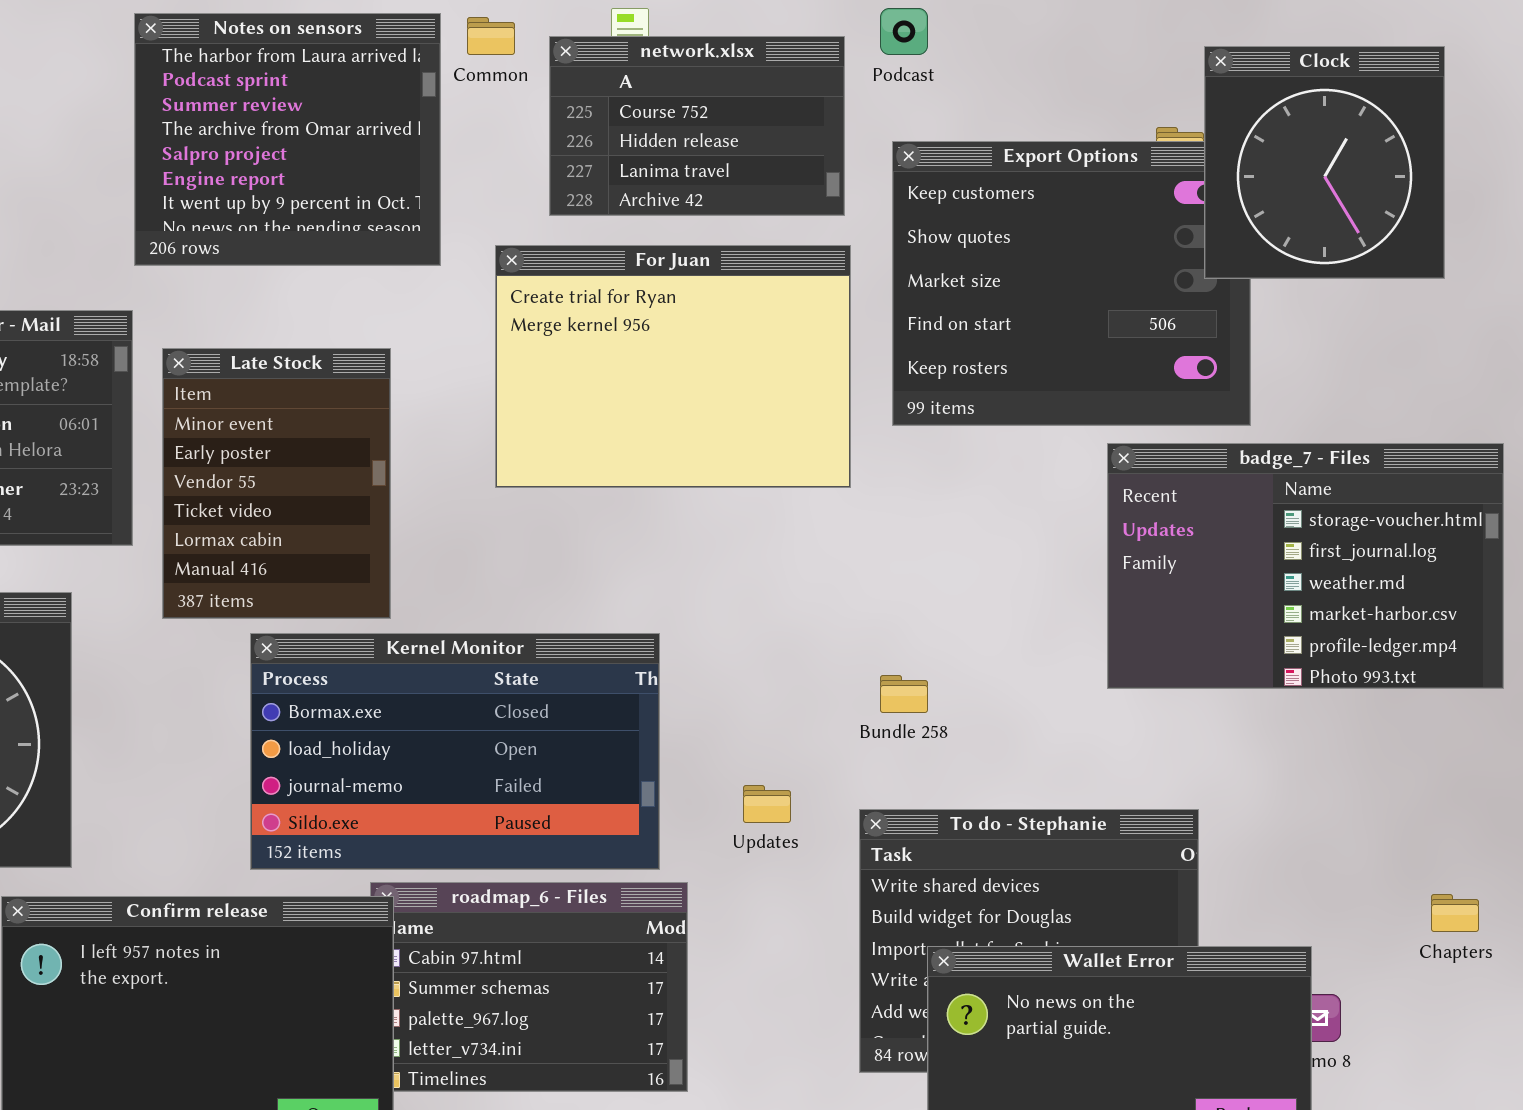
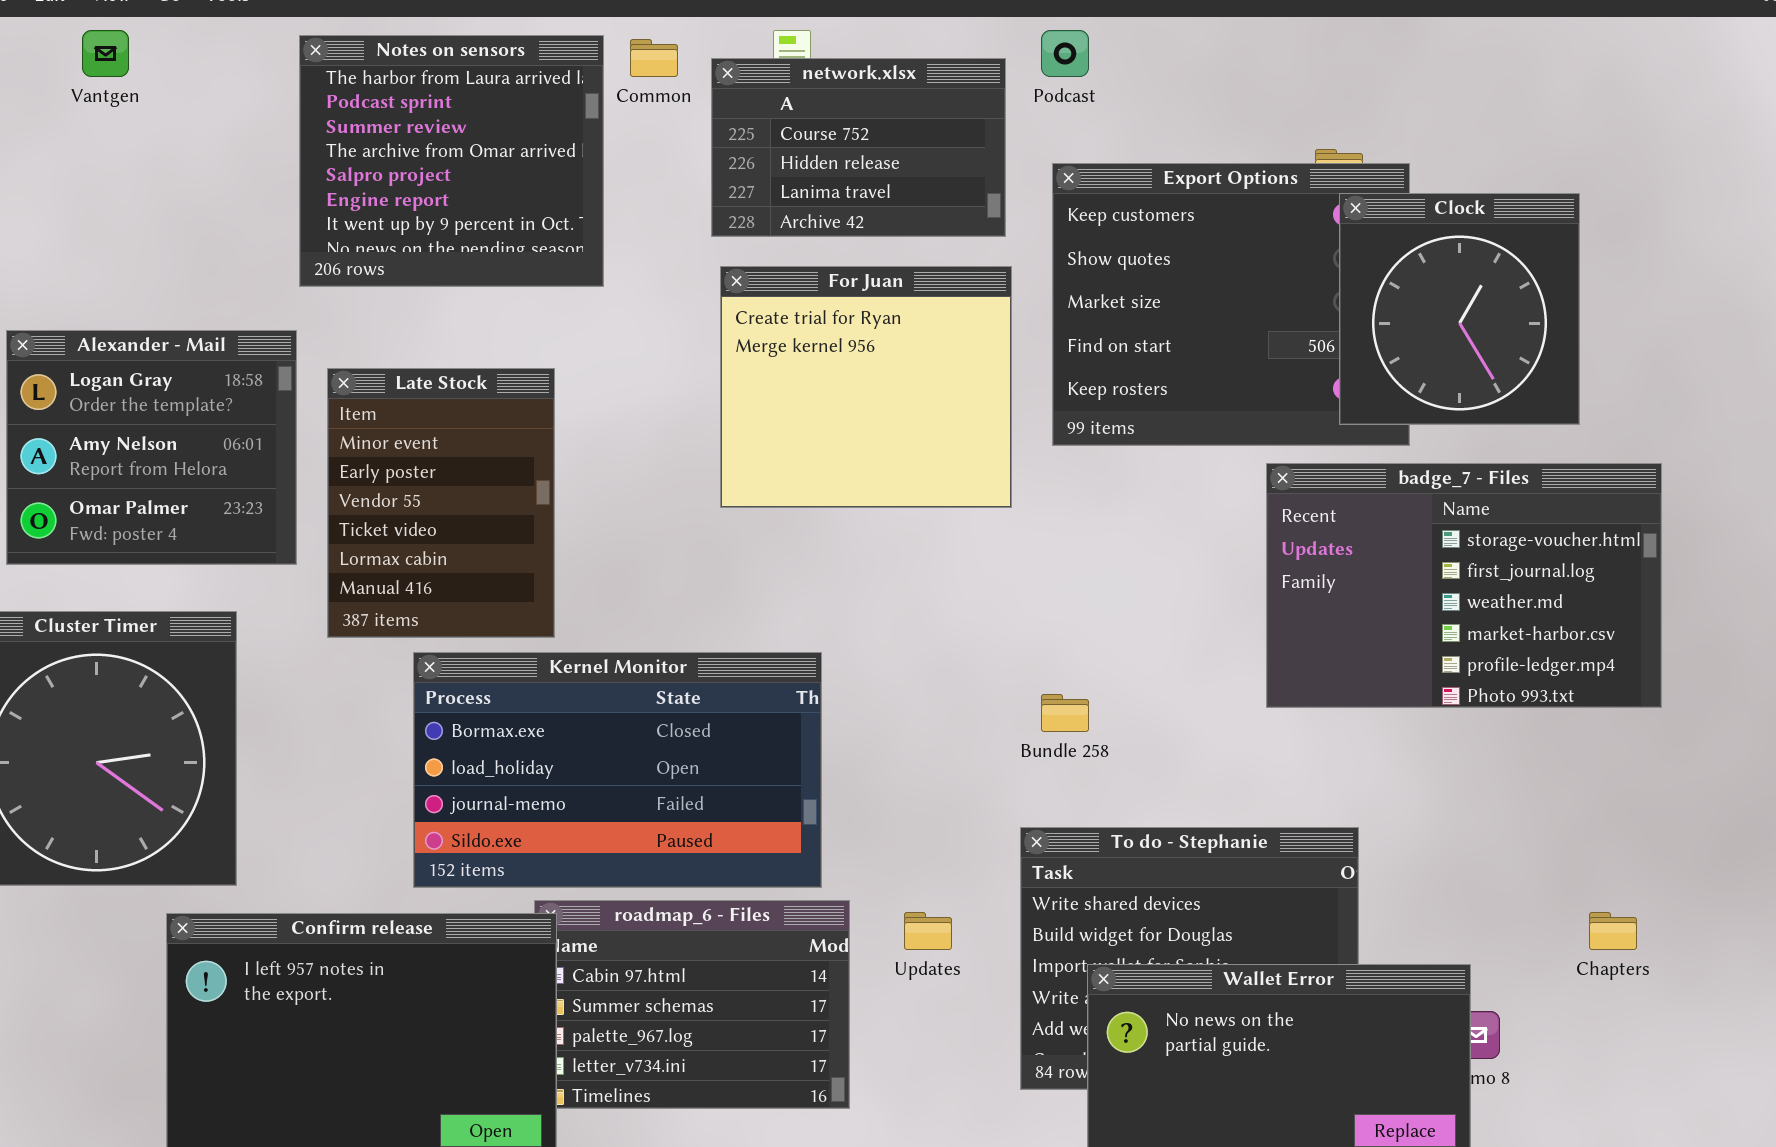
Clock: [1204,46,1445,279] -> [1339,193,1580,425], moved
For Juan: [495,245,851,488] -> [720,266,1012,508], resized
Updates: [743,785,791,823] -> [904,912,952,950], moved

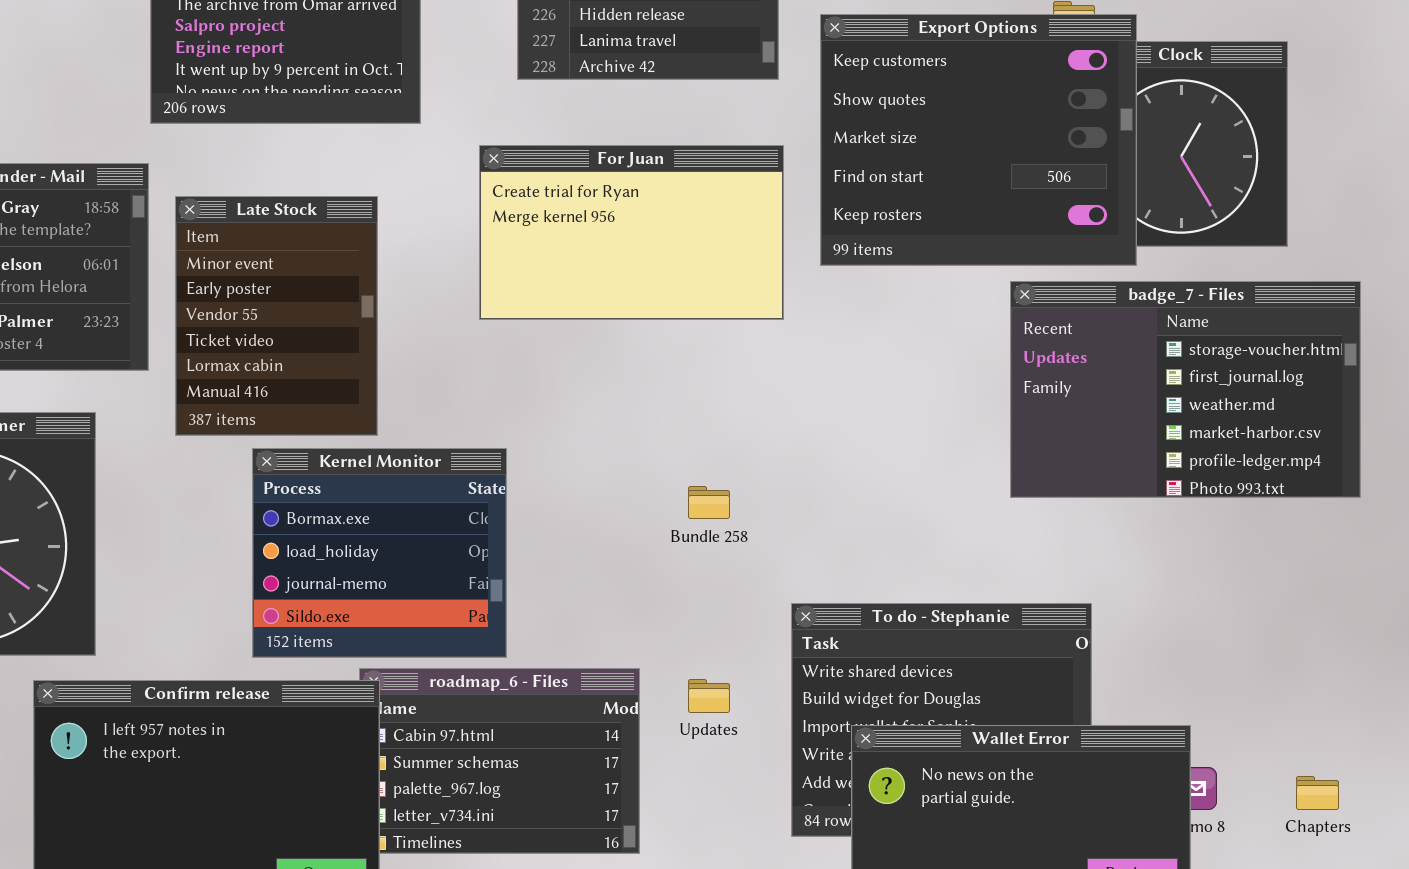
Export Options: [1052,163,1410,446] -> [820,14,1137,266], raised
For Juan: [720,266,1012,508] -> [479,145,784,320], resized
Kernel Monitor: [413,652,822,888] -> [252,448,507,658], resized
Bundle 258: [1041,694,1089,732] -> [688,486,730,519], moved
Chapters: [1589,912,1637,950] -> [1296,776,1339,810], moved

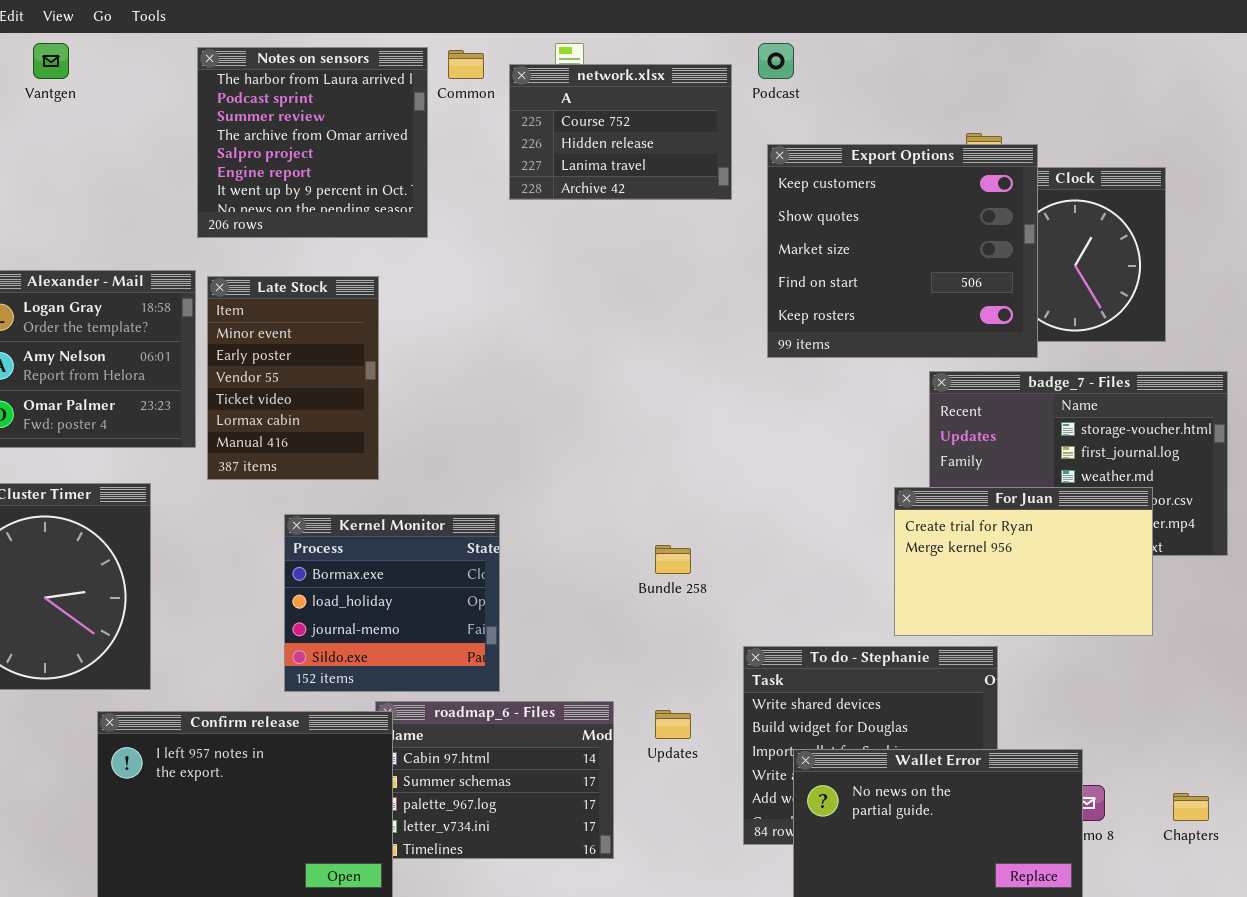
For Juan: [479,145,784,320] -> [894,487,1153,636], moved
Late Stock: [175,196,378,436] -> [207,276,379,480], moved

